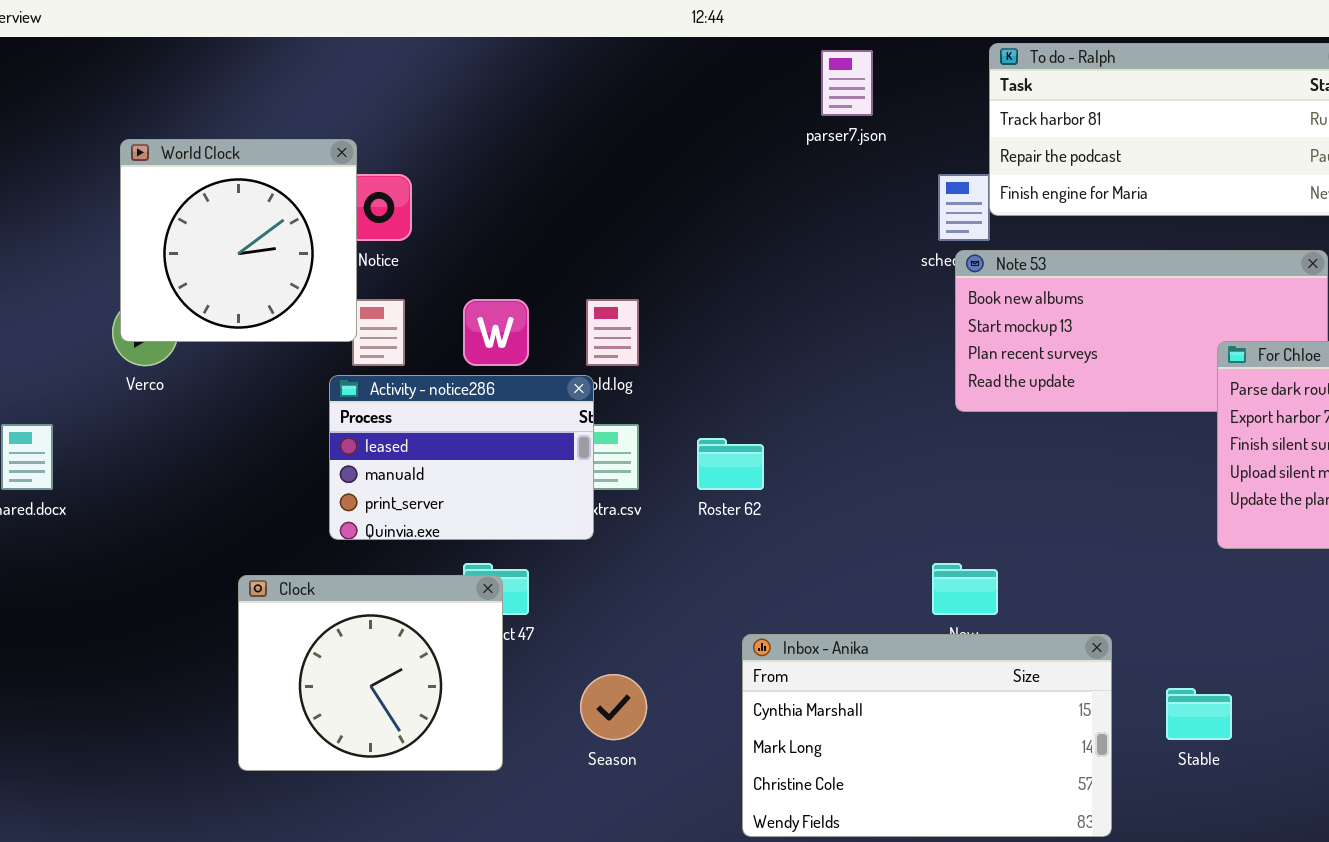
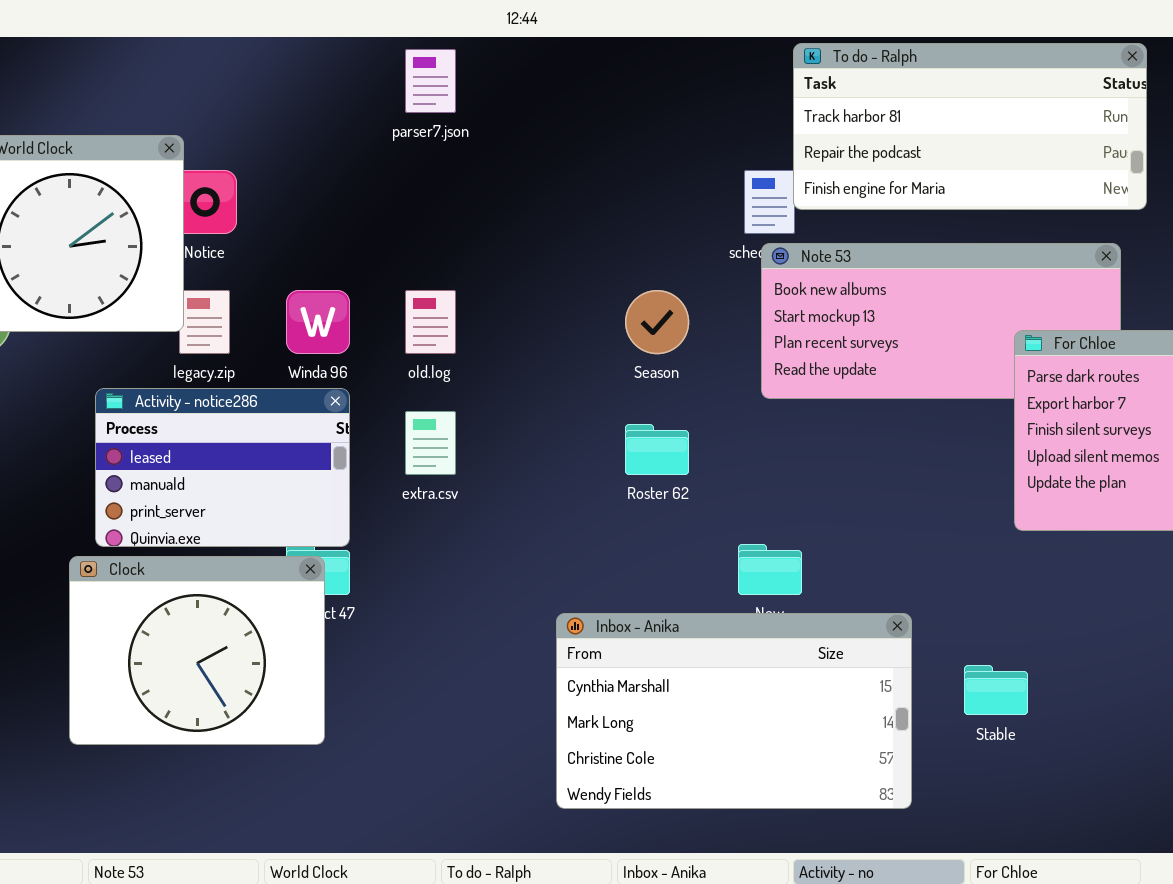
parser7.json: [821,50,873,116] -> [405,49,456,113], moved
Activity - notice286: [329,375,594,540] -> [95,388,350,547], moved
Roster 62: [697,438,764,490] -> [625,424,689,475], moved
Season: [580,674,647,740] -> [625,290,689,354], moved

